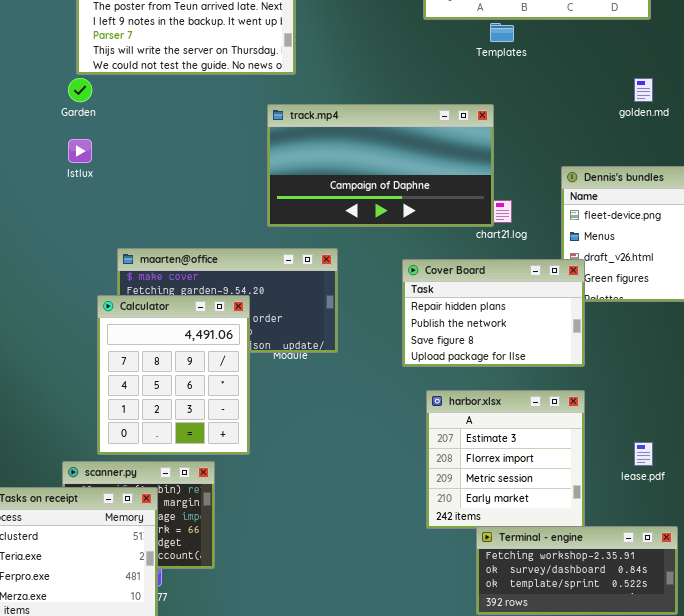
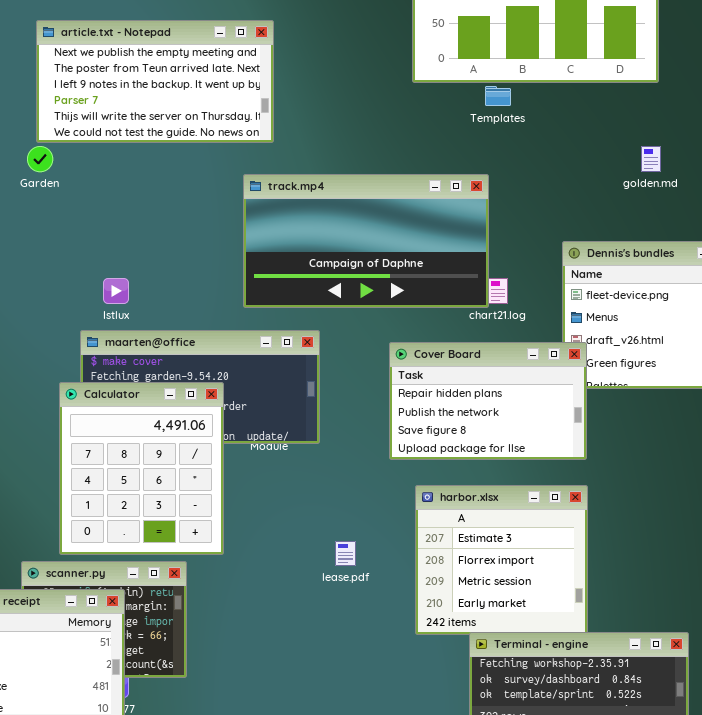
Istlux: [68,139,92,163] -> [103,278,129,304], moved
lease.pdf: [634,442,653,466] -> [335,541,356,566], moved

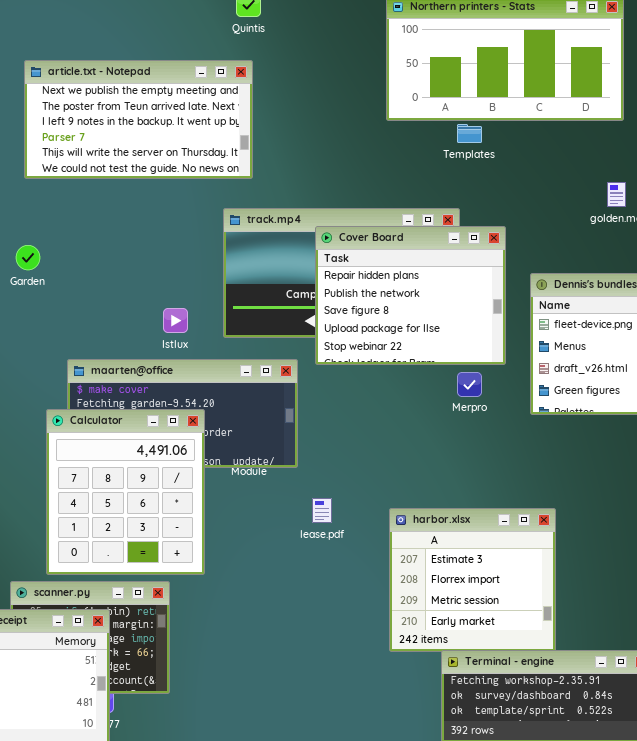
Garden: [27,146,53,172] -> [16,245,40,270], moved
Istlux: [103,278,129,304] -> [163,308,188,333], moved
Cover Board: [389,342,587,460] -> [315,226,506,365], moved, resized
lease.pdf: [335,541,356,566] -> [312,498,332,523], moved

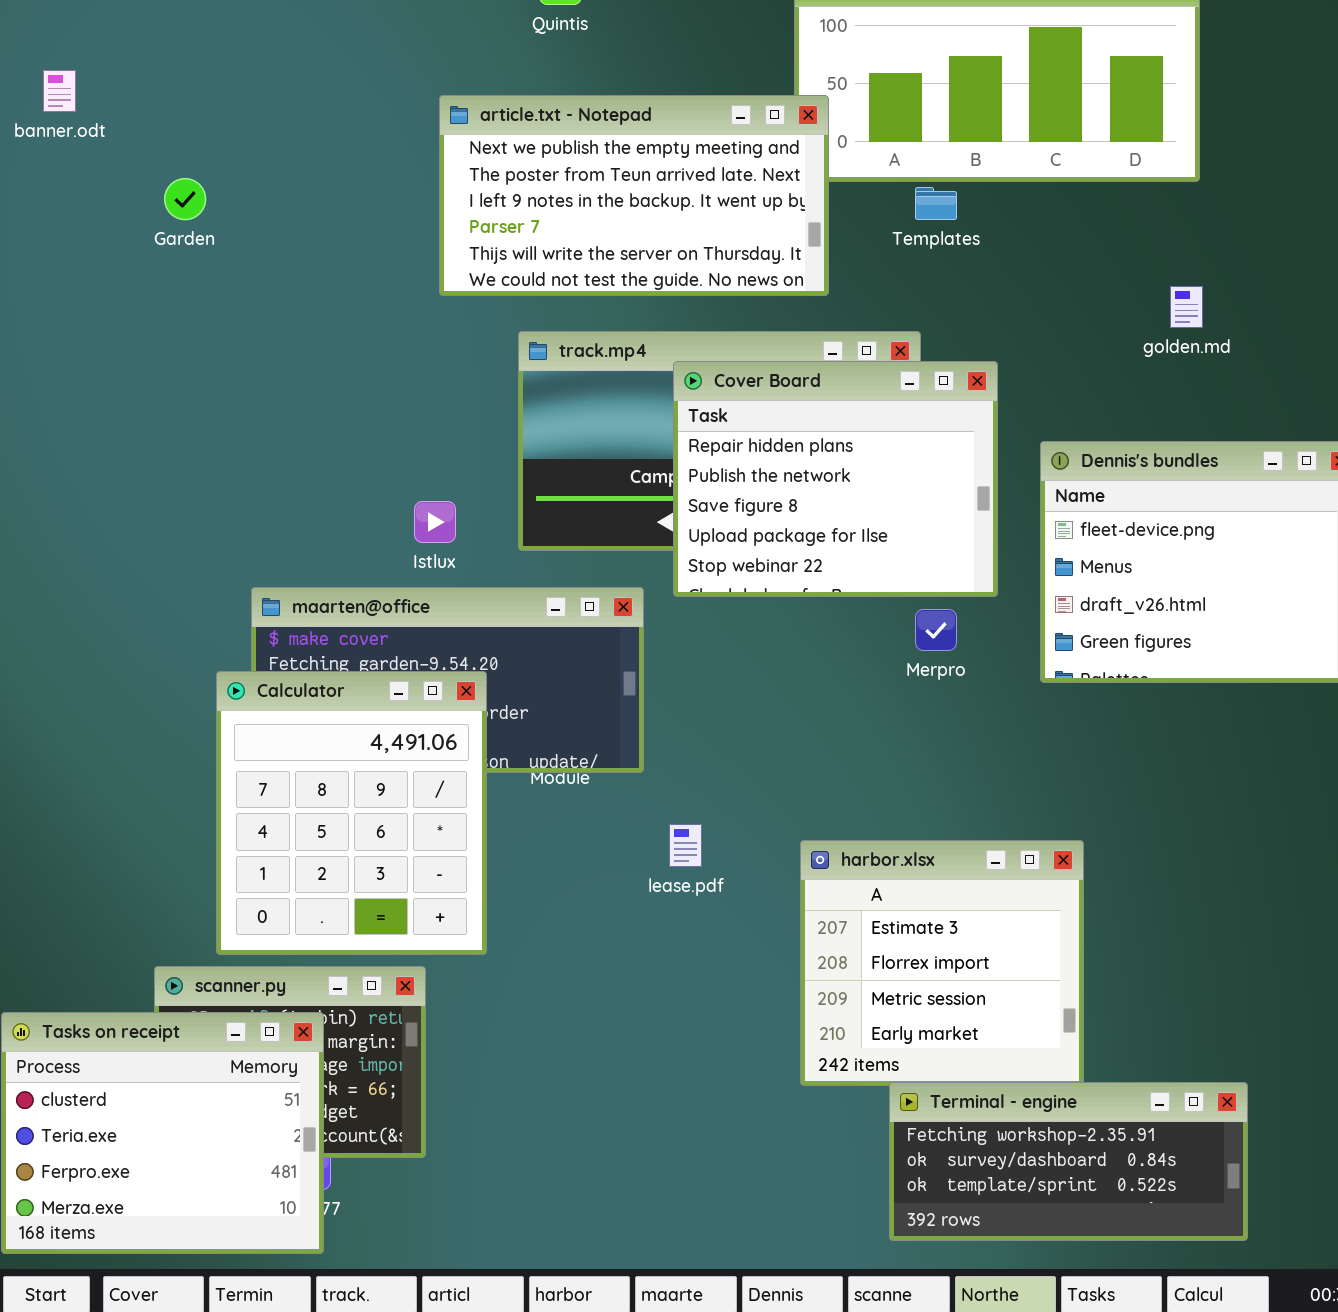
article.txt - Notepad: [24,60,253,179] -> [439,95,829,296], moved
Garden: [16,245,40,270] -> [164,178,206,220], moved

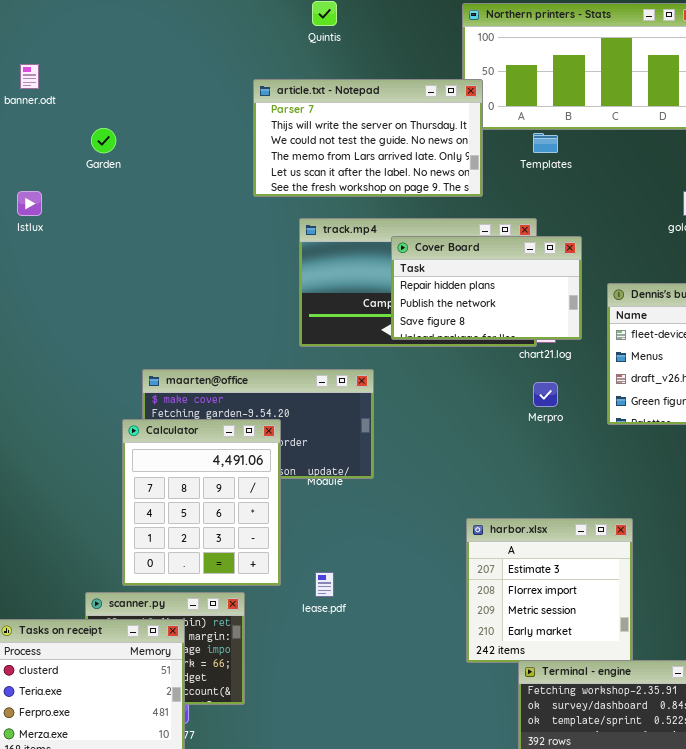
article.txt - Notepad: [439,95,829,296] -> [253,79,483,197], scrolled down 3 rows
Cover Board: [673,361,998,597] -> [391,236,582,340], resized
Istlux: [414,501,456,543] -> [17,191,42,216], moved
lease.pdf: [669,824,702,867] -> [315,572,334,597], moved

